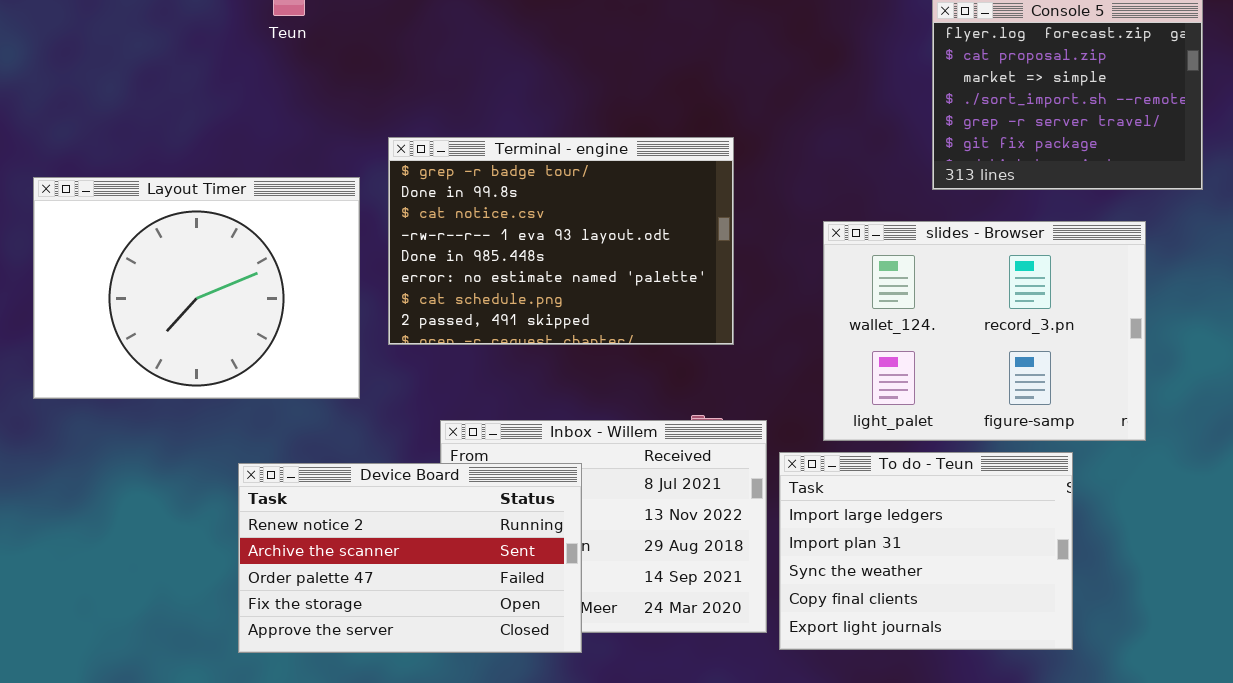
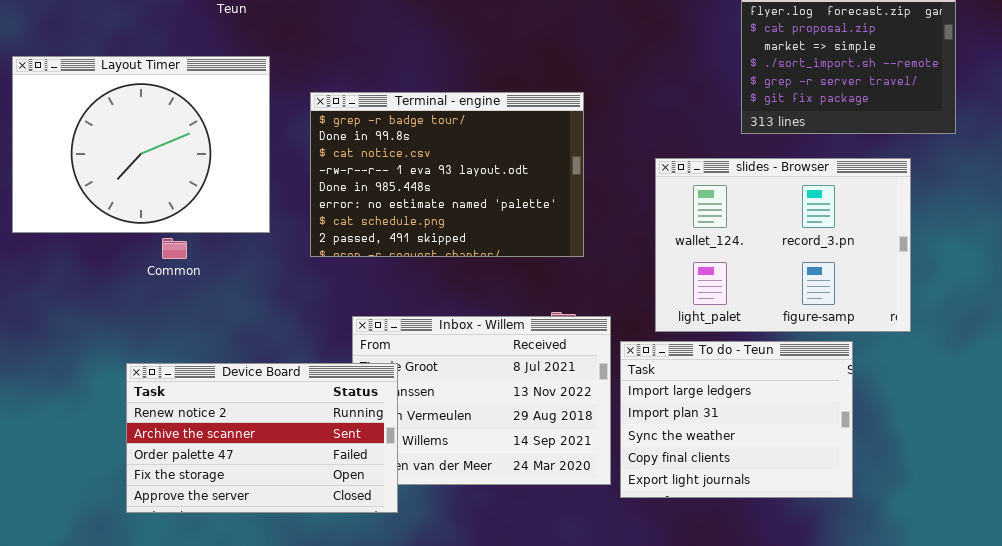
Layout Timer: [33,177,360,399] -> [12,56,270,233], moved
Device Board: [238,463,582,653] -> [126,363,398,513], moved

